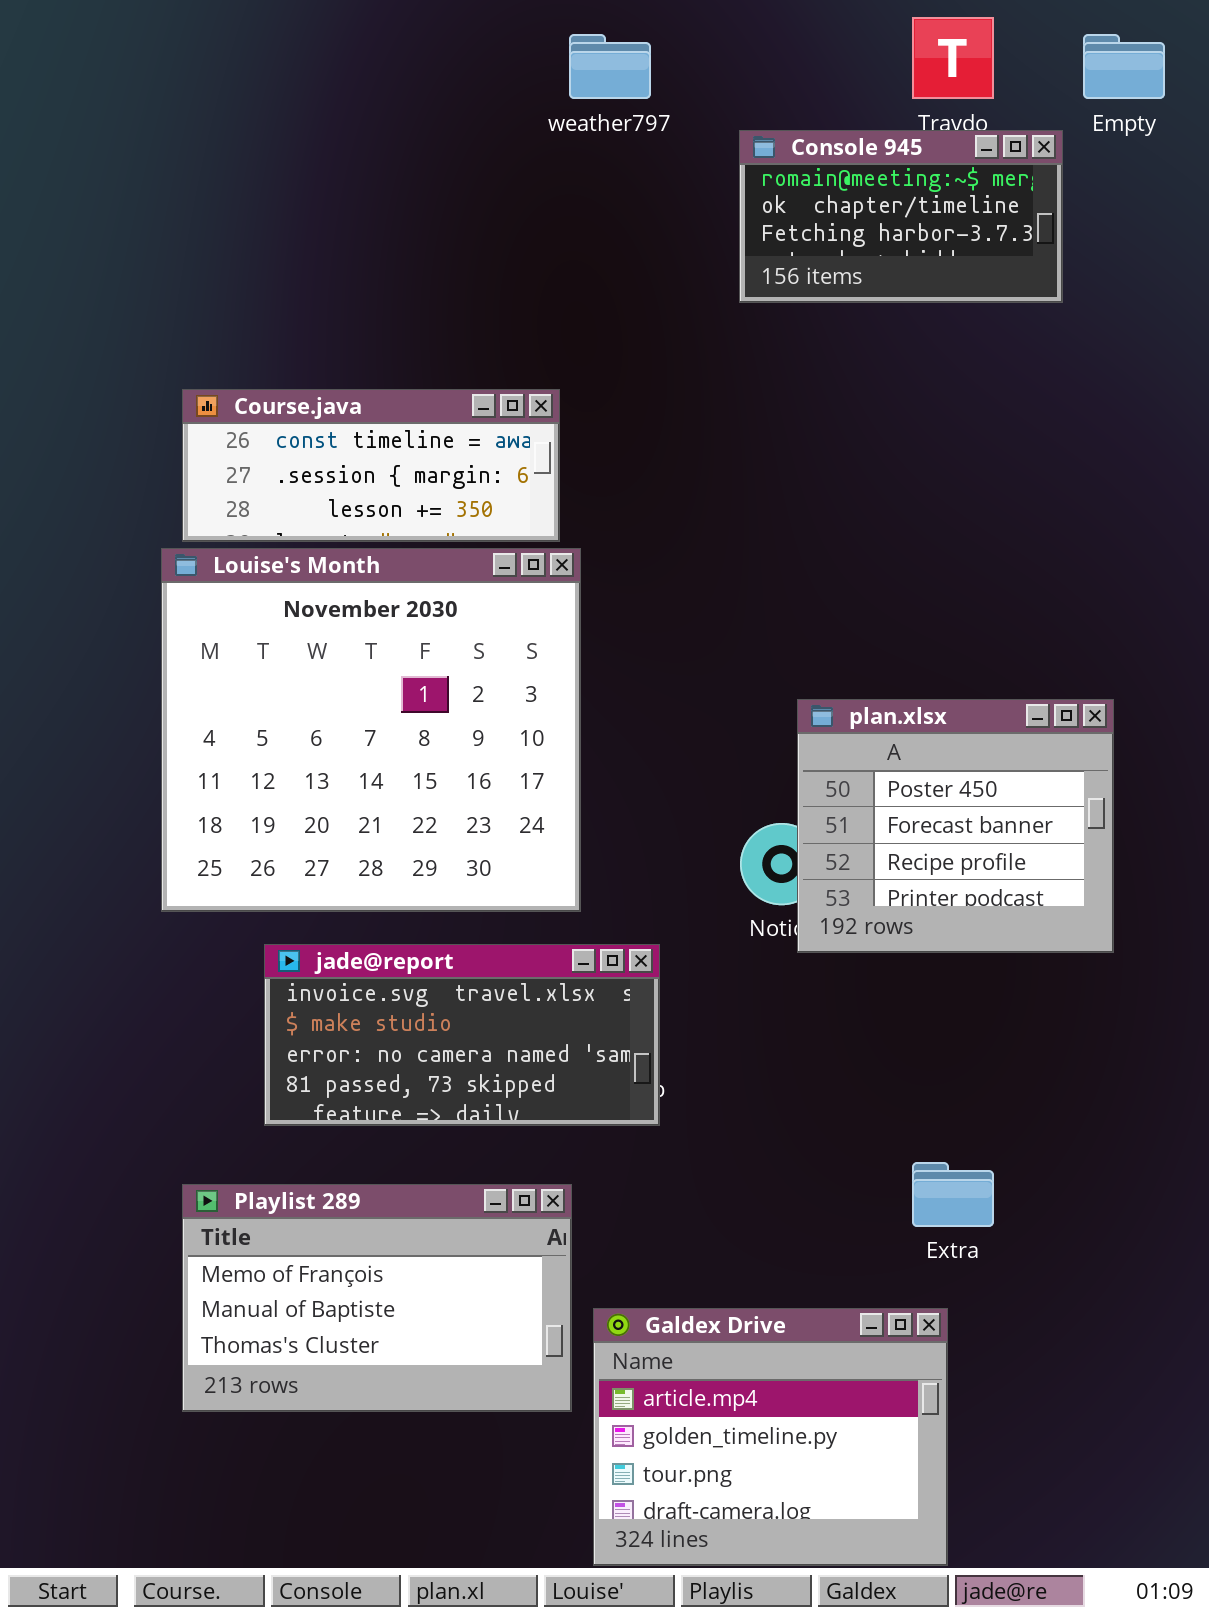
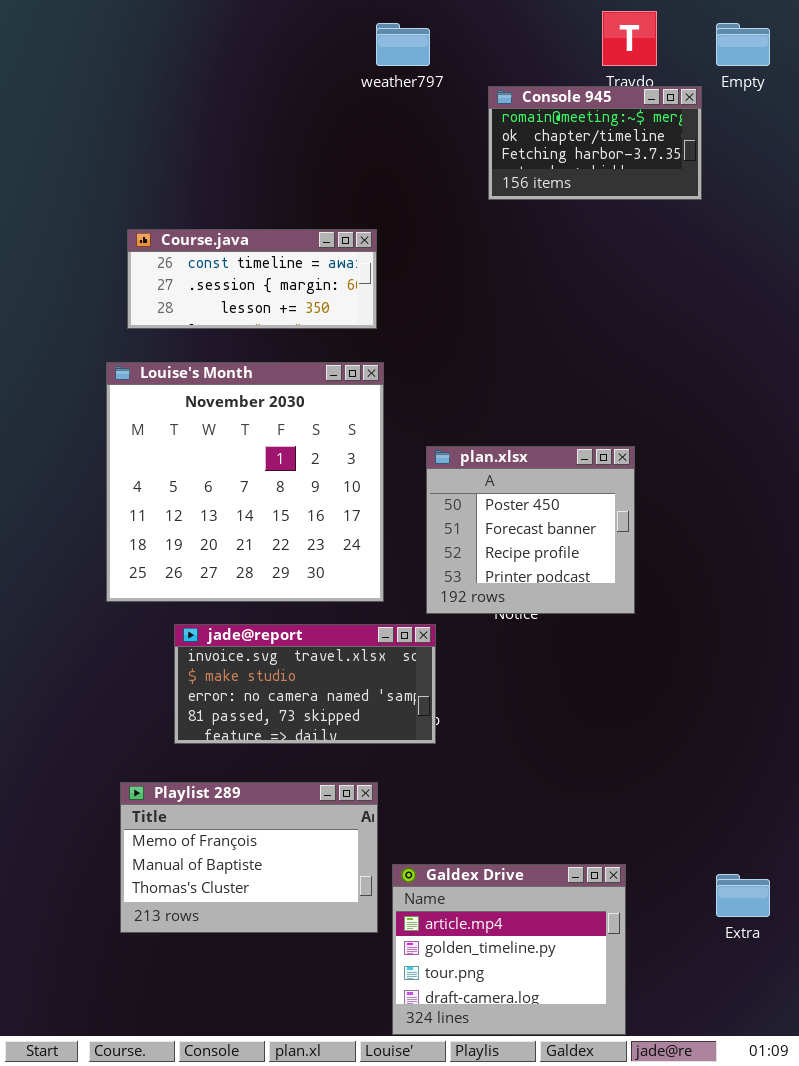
Course.java: [182,389,560,542] -> [127,229,377,329], moved
plan.xlsx: [797,699,1114,953] -> [426,446,635,614], moved
Extra: [912,1162,994,1227] -> [716,874,770,917], moved

